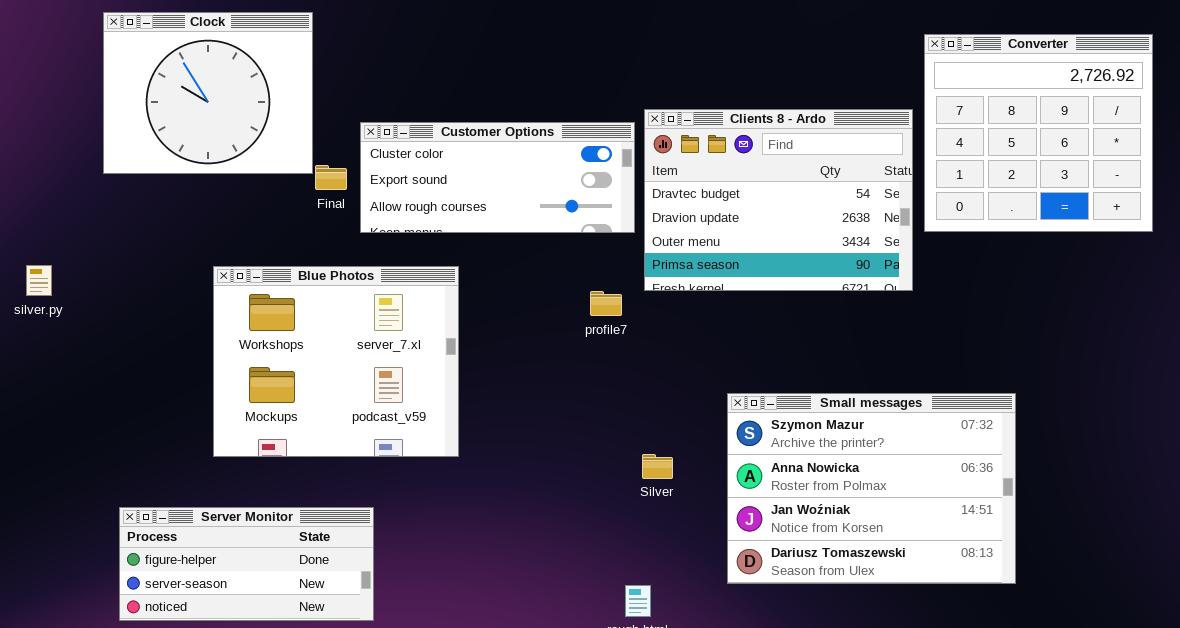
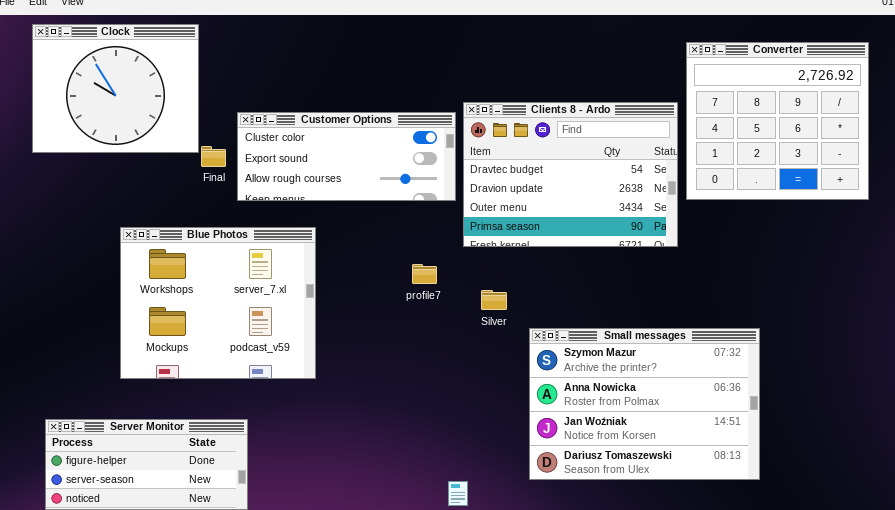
profile7: [590,291,622,316] -> [412,264,437,284], moved
Silver: [642,454,673,479] -> [481,290,507,310], moved

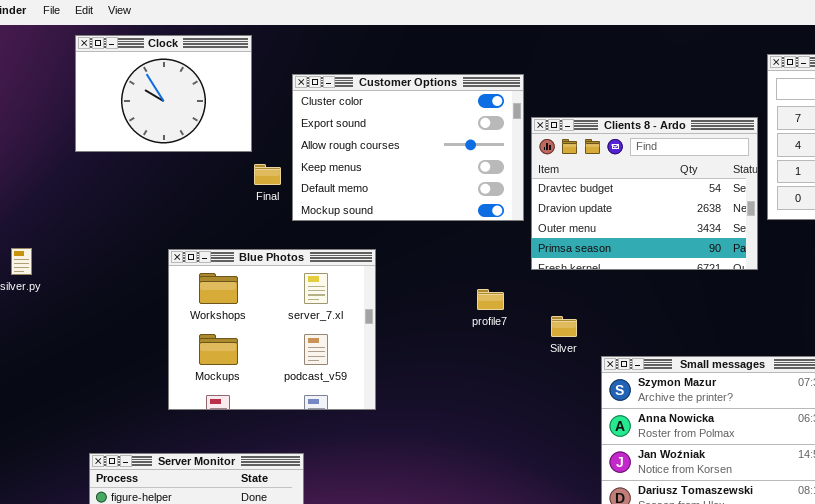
Clock: [32,24,199,153] -> [75,35,252,152], resized
Customer Options: [237,112,456,201] -> [292,74,524,221], resized

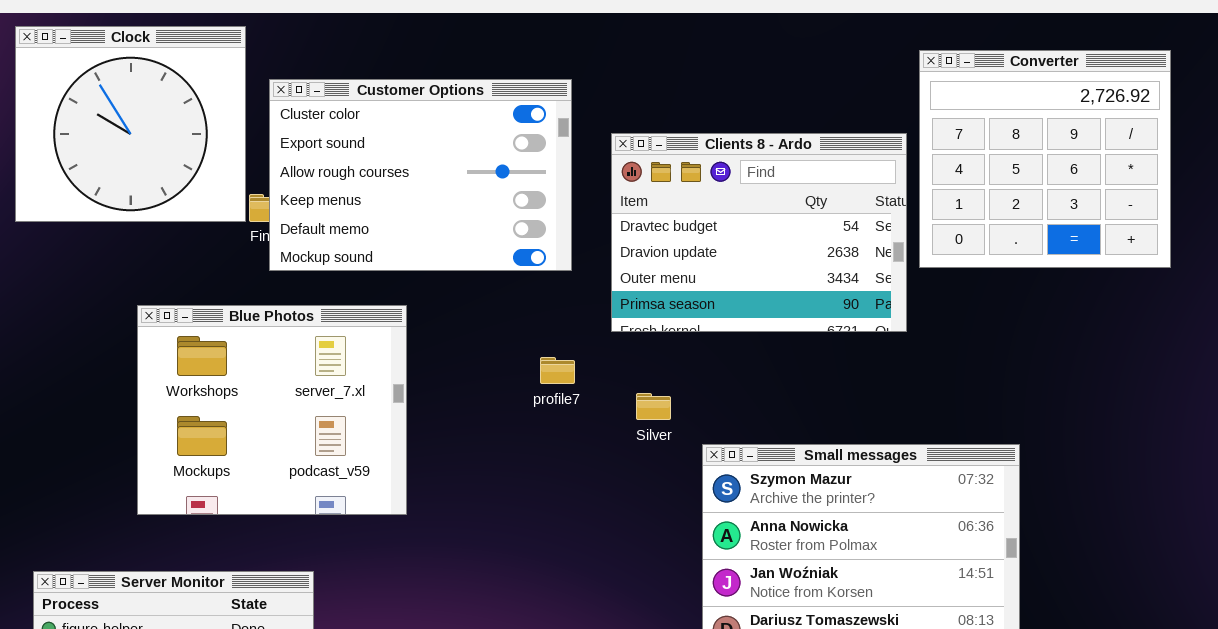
Clock: [75,35,252,152] -> [15,26,246,222], resized
Customer Options: [292,74,524,221] -> [269,79,572,271], moved

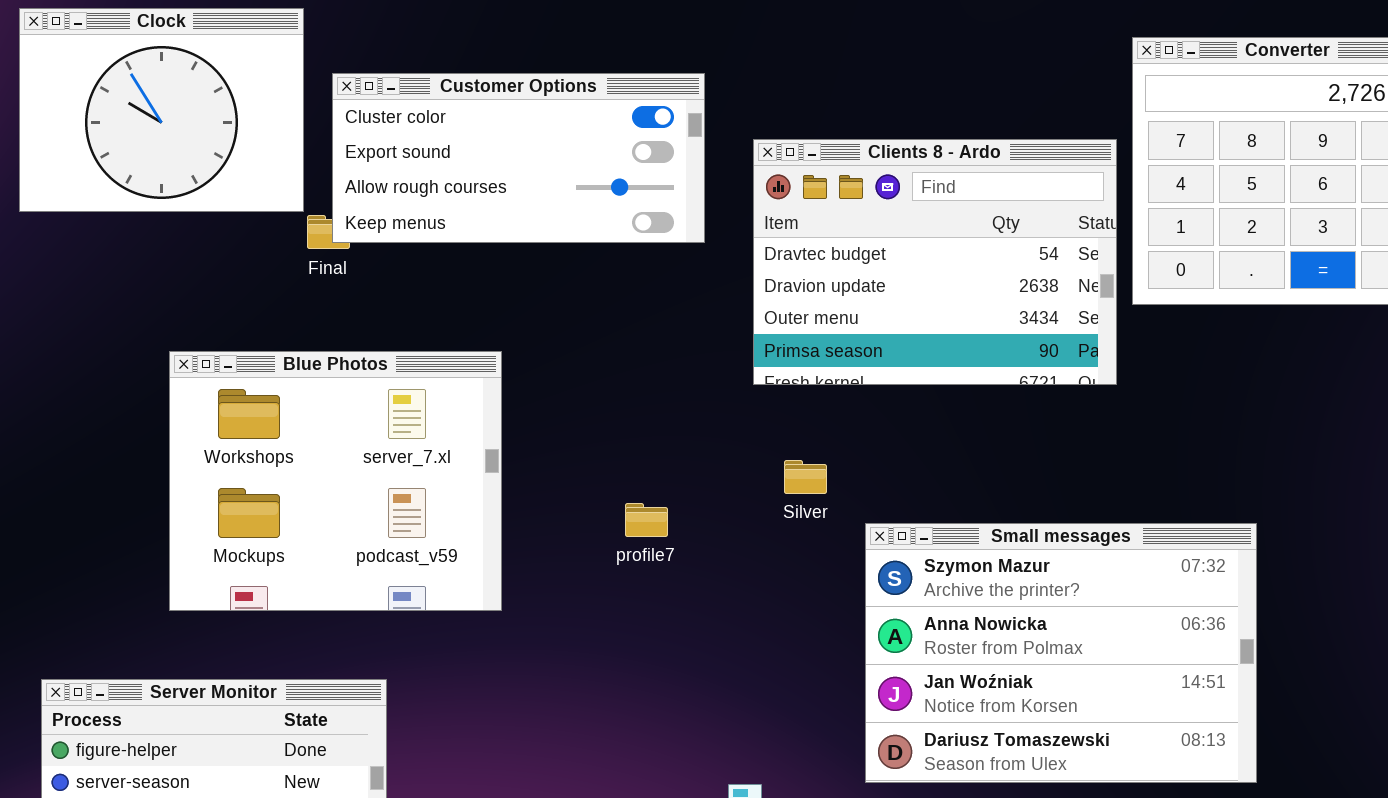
Clock: [15,26,246,222] -> [19,8,304,212], resized
Customer Options: [269,79,572,271] -> [332,73,705,243], resized
profile7: [540,357,575,384] -> [625,503,668,537], moved

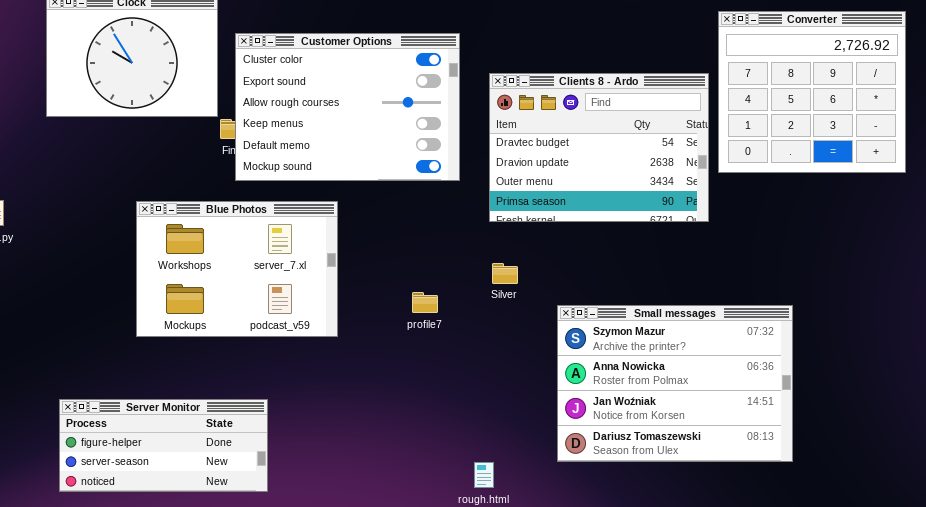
Customer Options: [332,73,705,243] -> [235,33,460,181], resized
Blue Photos: [169,351,502,611] -> [136,201,338,337], resized
Silver: [784,460,827,494] -> [492,263,518,284], moved

